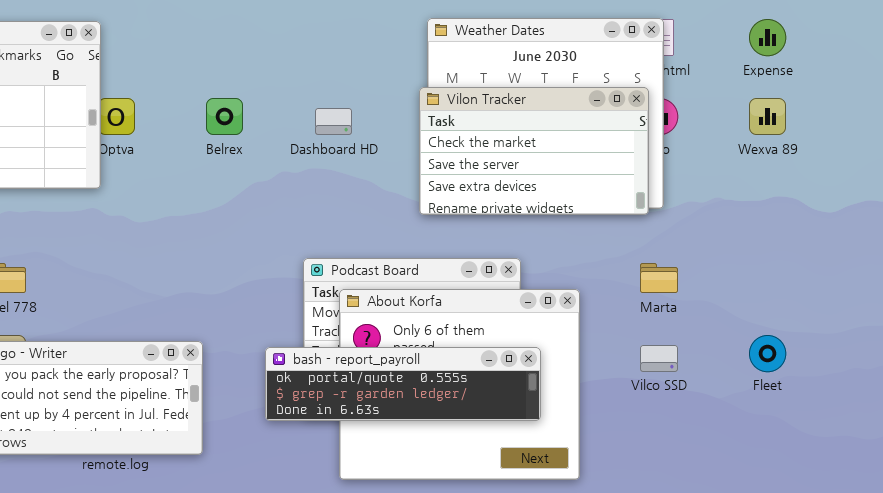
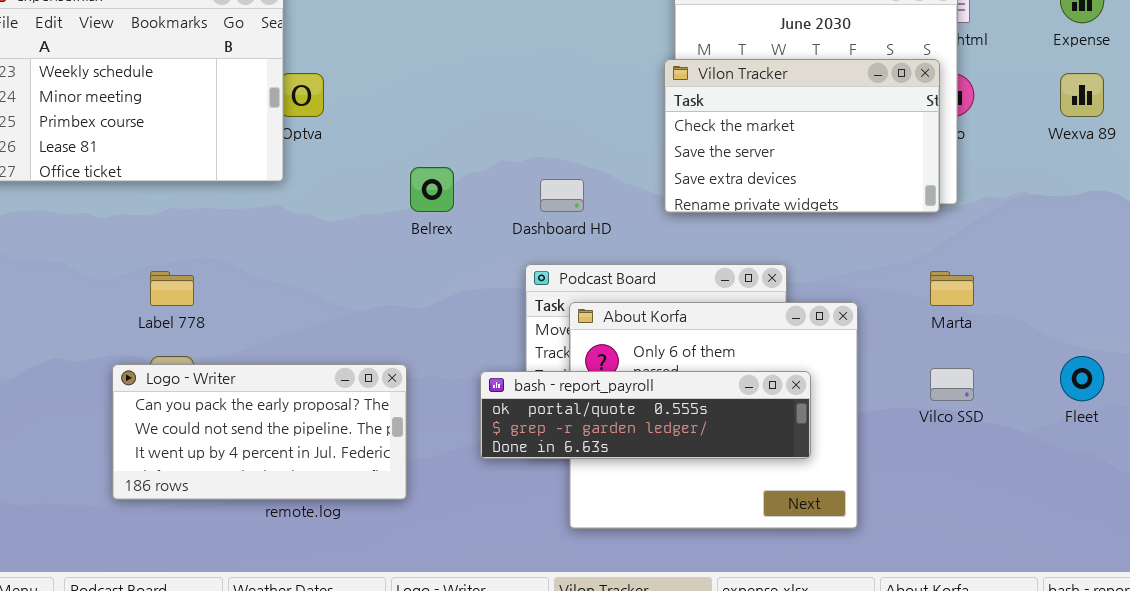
Belrex: [206,98,243,135] -> [410,167,454,212], moved
Dashboard HD: [315,108,352,135] -> [540,179,584,212], moved

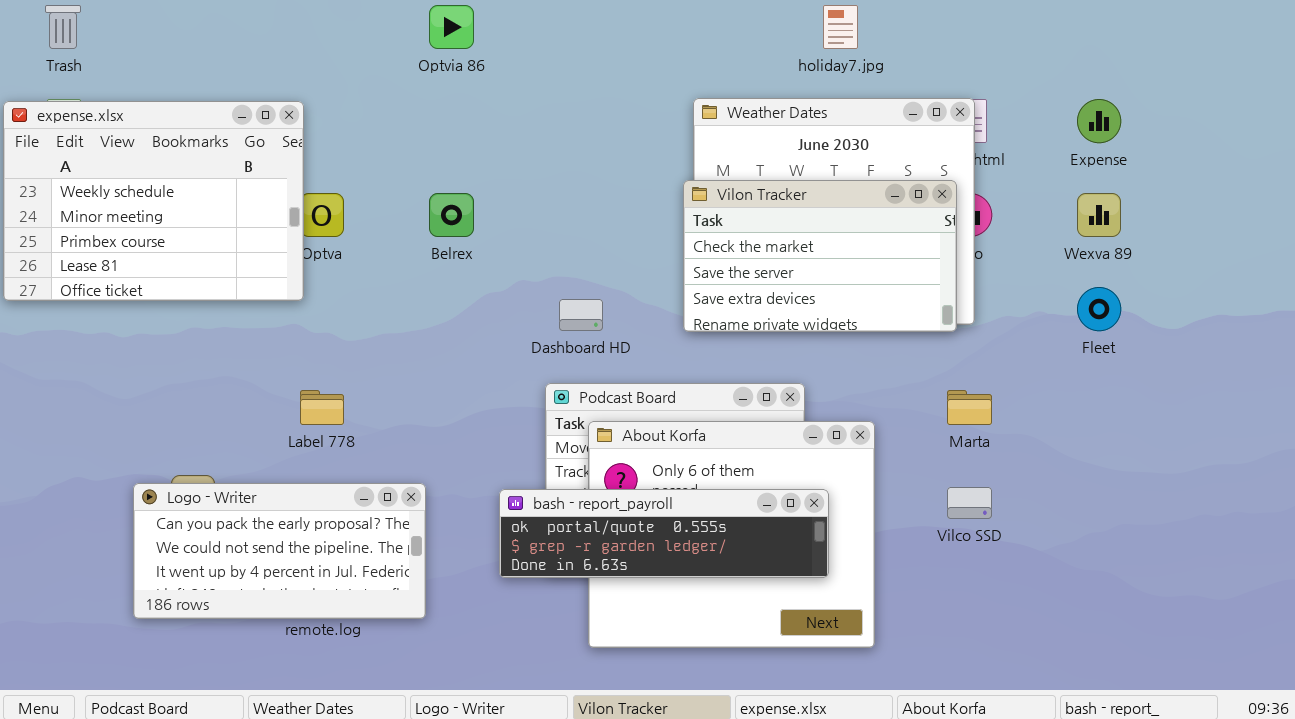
Belrex: [410,167,454,212] -> [429,193,474,237], moved
Label 778: [150,271,194,306] -> [300,390,344,425], moved
Fleet: [1060,356,1104,401] -> [1077,287,1121,331], moved

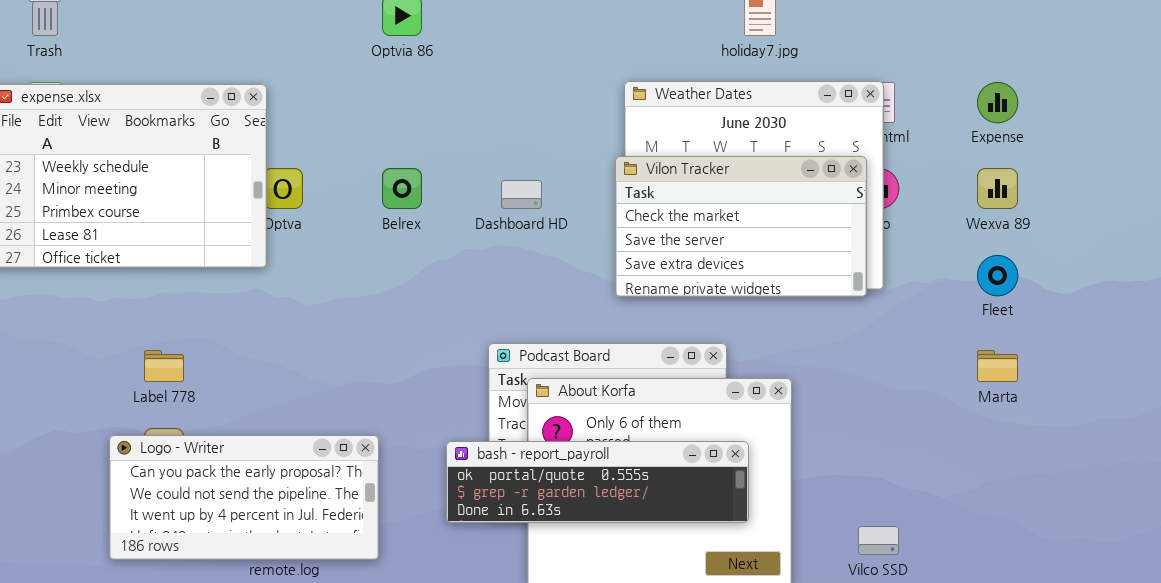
Dashboard HD: [559,299,603,331] -> [501,180,542,209], moved
Label 778: [300,390,344,425] -> [144,350,184,382], moved
Marta: [947,390,992,425] -> [977,350,1018,382], moved
Vilco SSD: [947,487,992,519] -> [858,526,899,555], moved

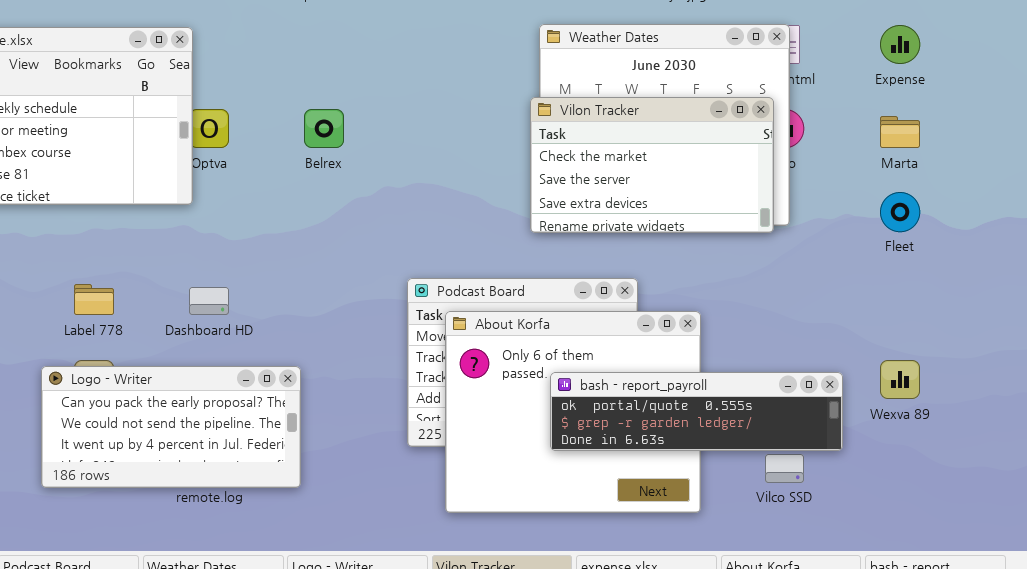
Wexva 89: [977,168,1018,209] -> [880,360,920,399], moved
Dashboard HD: [501,180,542,209] -> [189,287,229,315], moved
Marta: [977,350,1018,382] -> [880,116,920,148], moved
bash - report_payroll: [446,441,749,523] -> [550,372,843,451], moved

